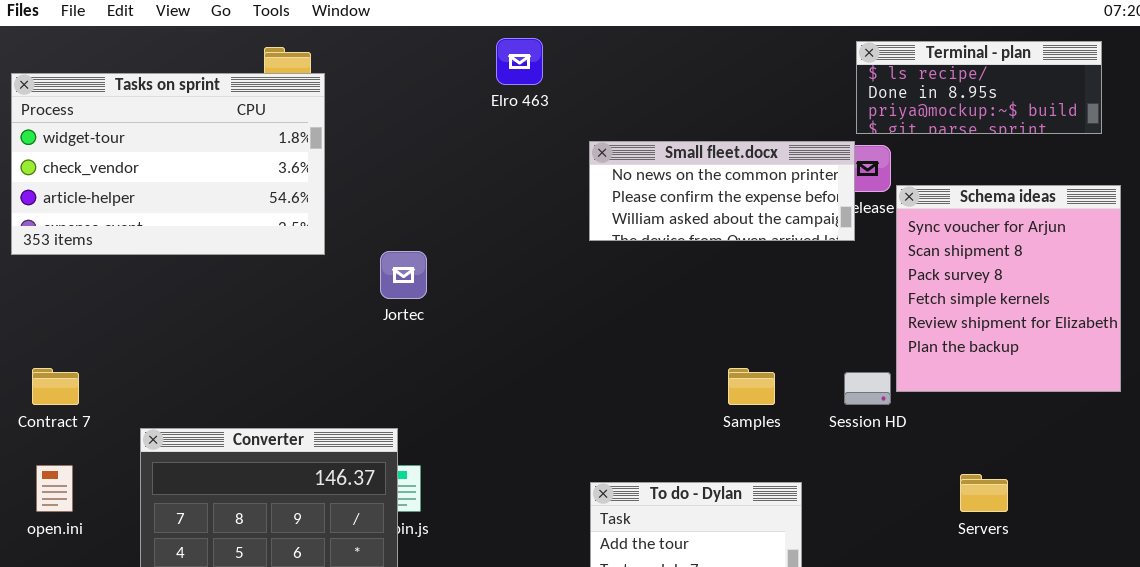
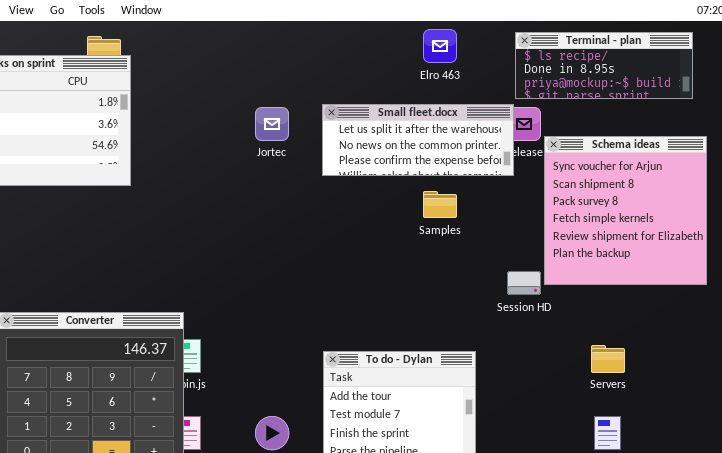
Elro 463: [496,38,543,85] -> [423,29,457,63], moved
Small fleet.docx: [589,141,855,241] -> [322,104,514,176], scrolled up 1 row
Jortec: [380,251,427,299] -> [255,107,289,141], moved
Samples: [728,368,775,405] -> [423,191,457,218], moved

